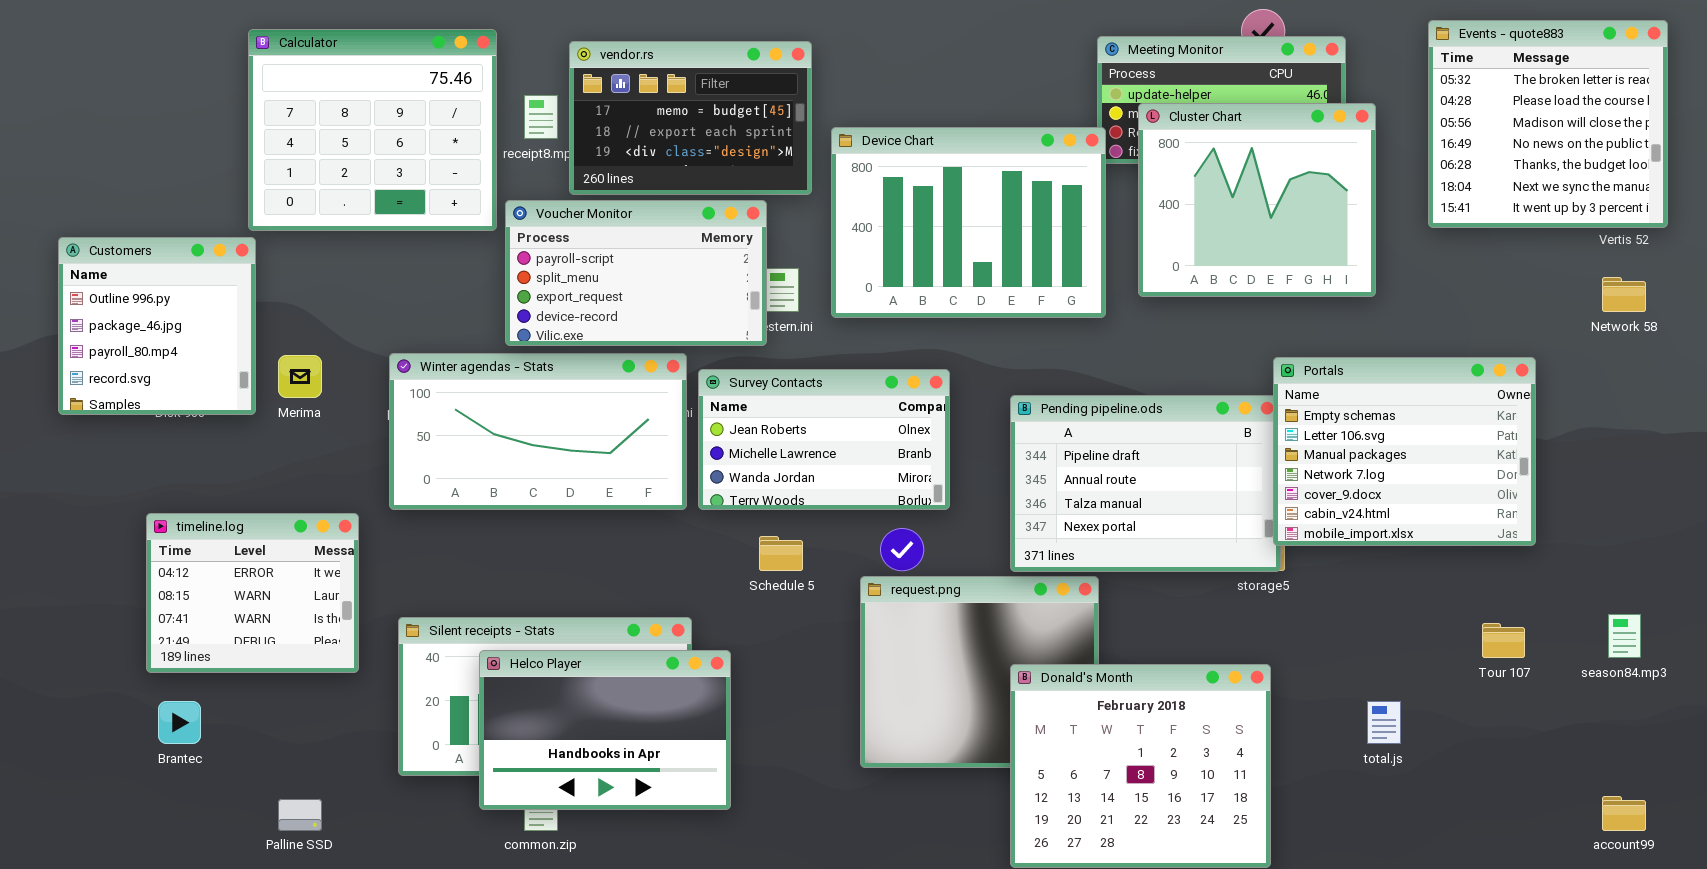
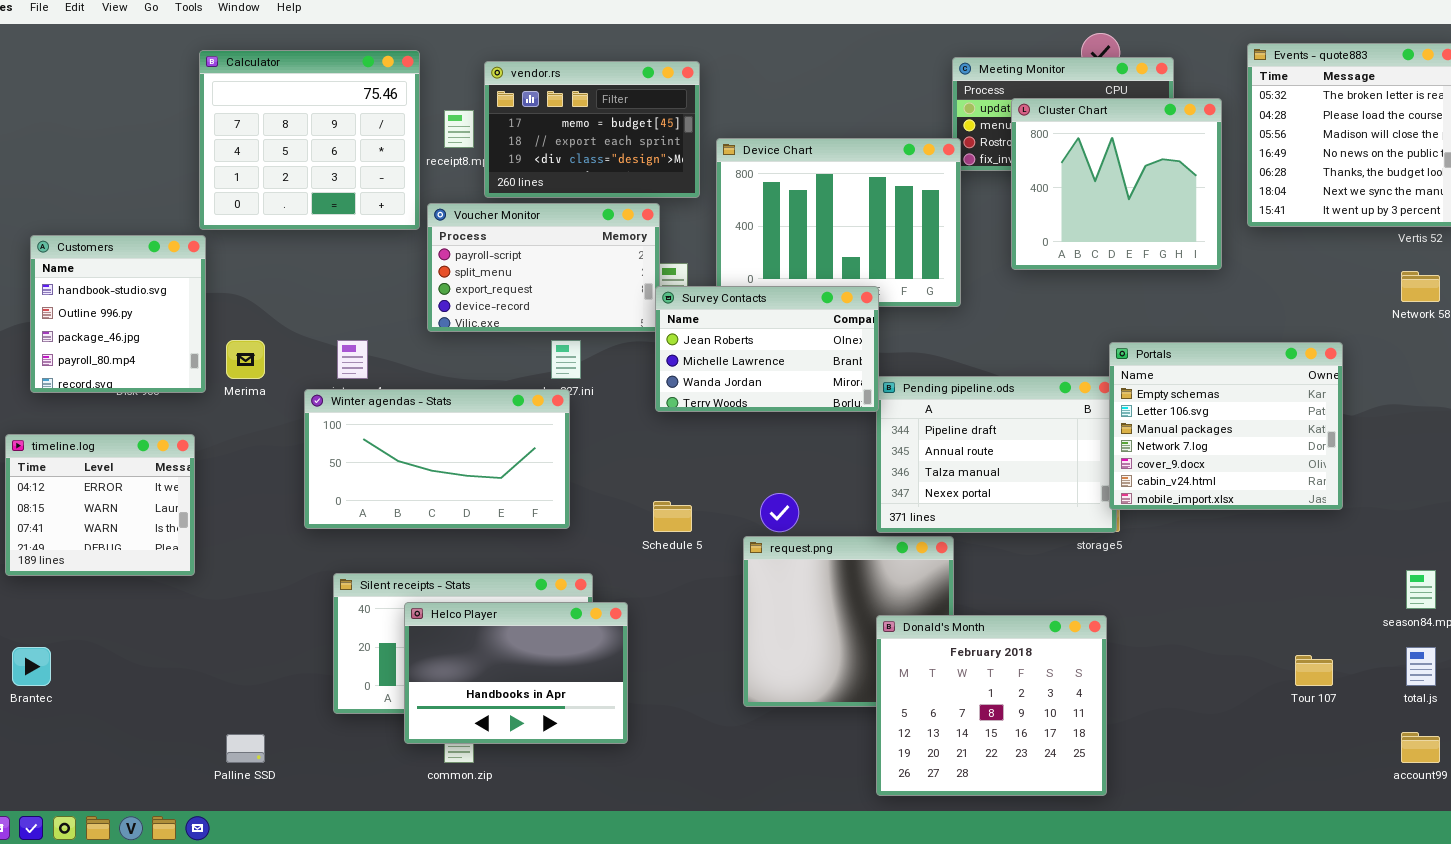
Cluster Chart: [1138,103,1376,297] -> [1011,98,1222,270], moved
Customers: [58,237,256,415] -> [30,235,206,393], scrolled up 1 row
Winter agendas - Stats: [389,353,687,510] -> [304,389,570,529], moved
Survey Contacts: [698,369,950,510] -> [655,286,879,412], moved
timeline.log: [146,513,359,673] -> [5,434,195,576], moved
Tour 107: [1482,623,1525,658] -> [1295,655,1333,686], moved
Brantec: [158,701,201,744] -> [12,647,51,686], moved
total.js: [1367,701,1401,744] -> [1406,647,1436,686], moved

